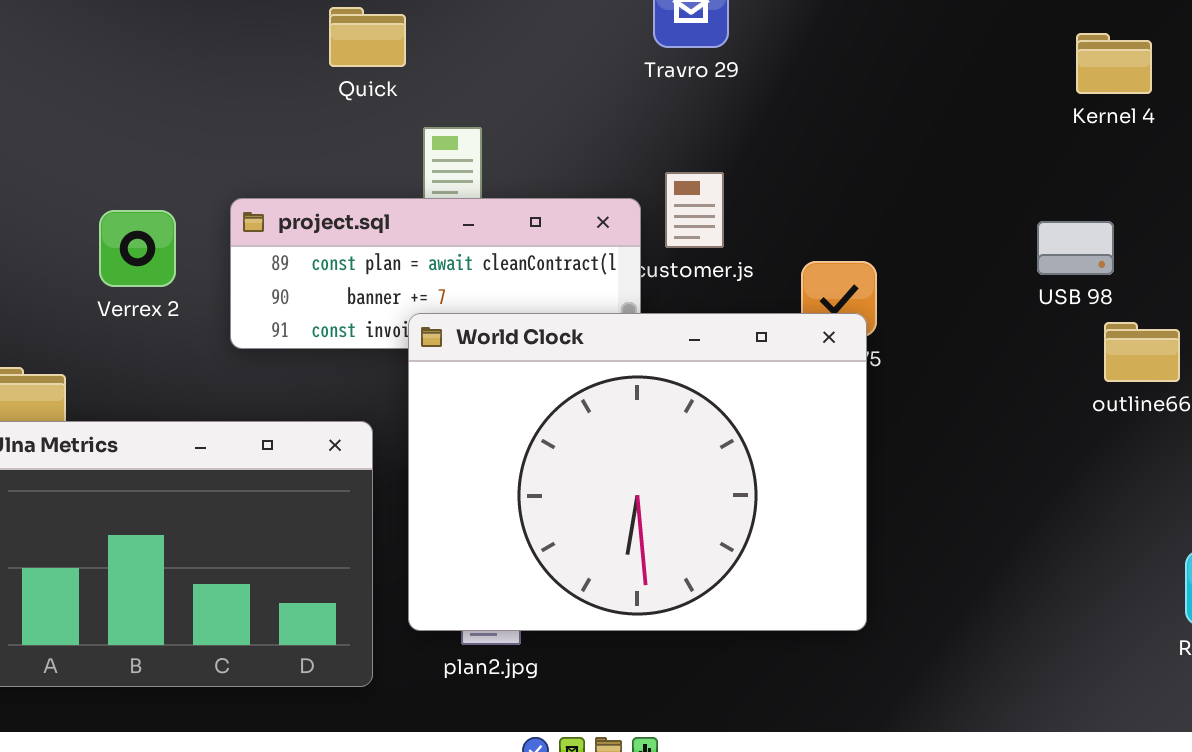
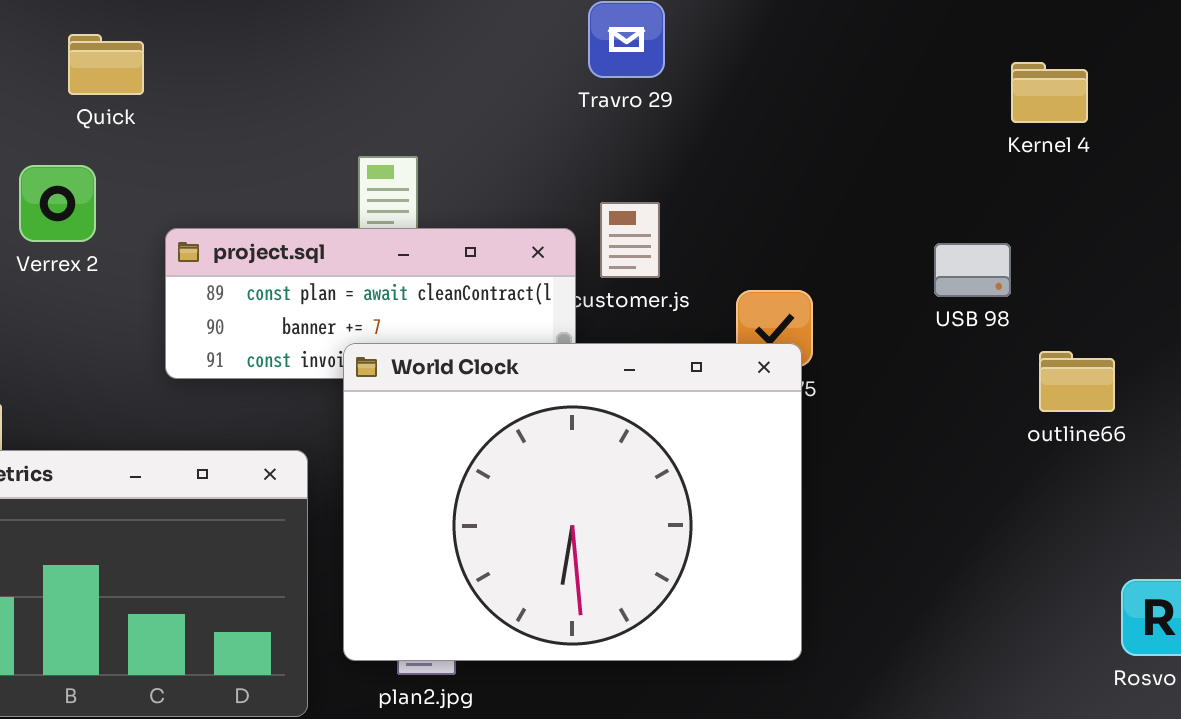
Quick: [329,7,406,67] -> [68,34,144,95], moved
Verrex 2: [99,210,176,287] -> [19,165,96,242], moved
USB 98: [1037,221,1114,275] -> [934,243,1011,297], moved

